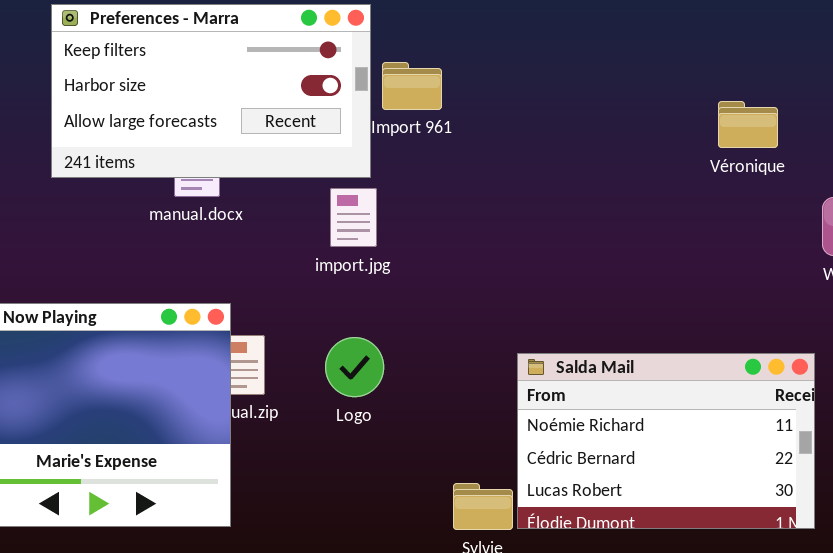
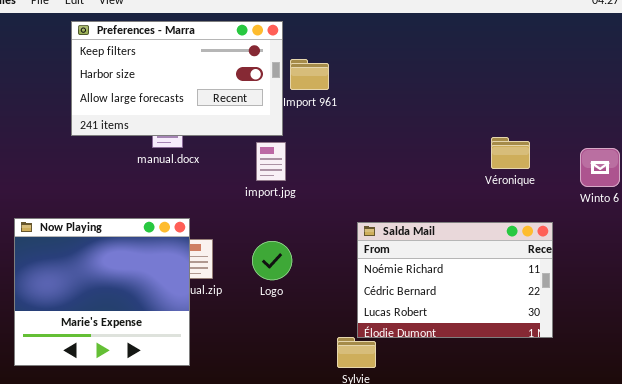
Véronique: [718,101,778,148] -> [491,137,530,169], moved
Salda Mail: [517,353,815,529] -> [357,222,553,338], moved

